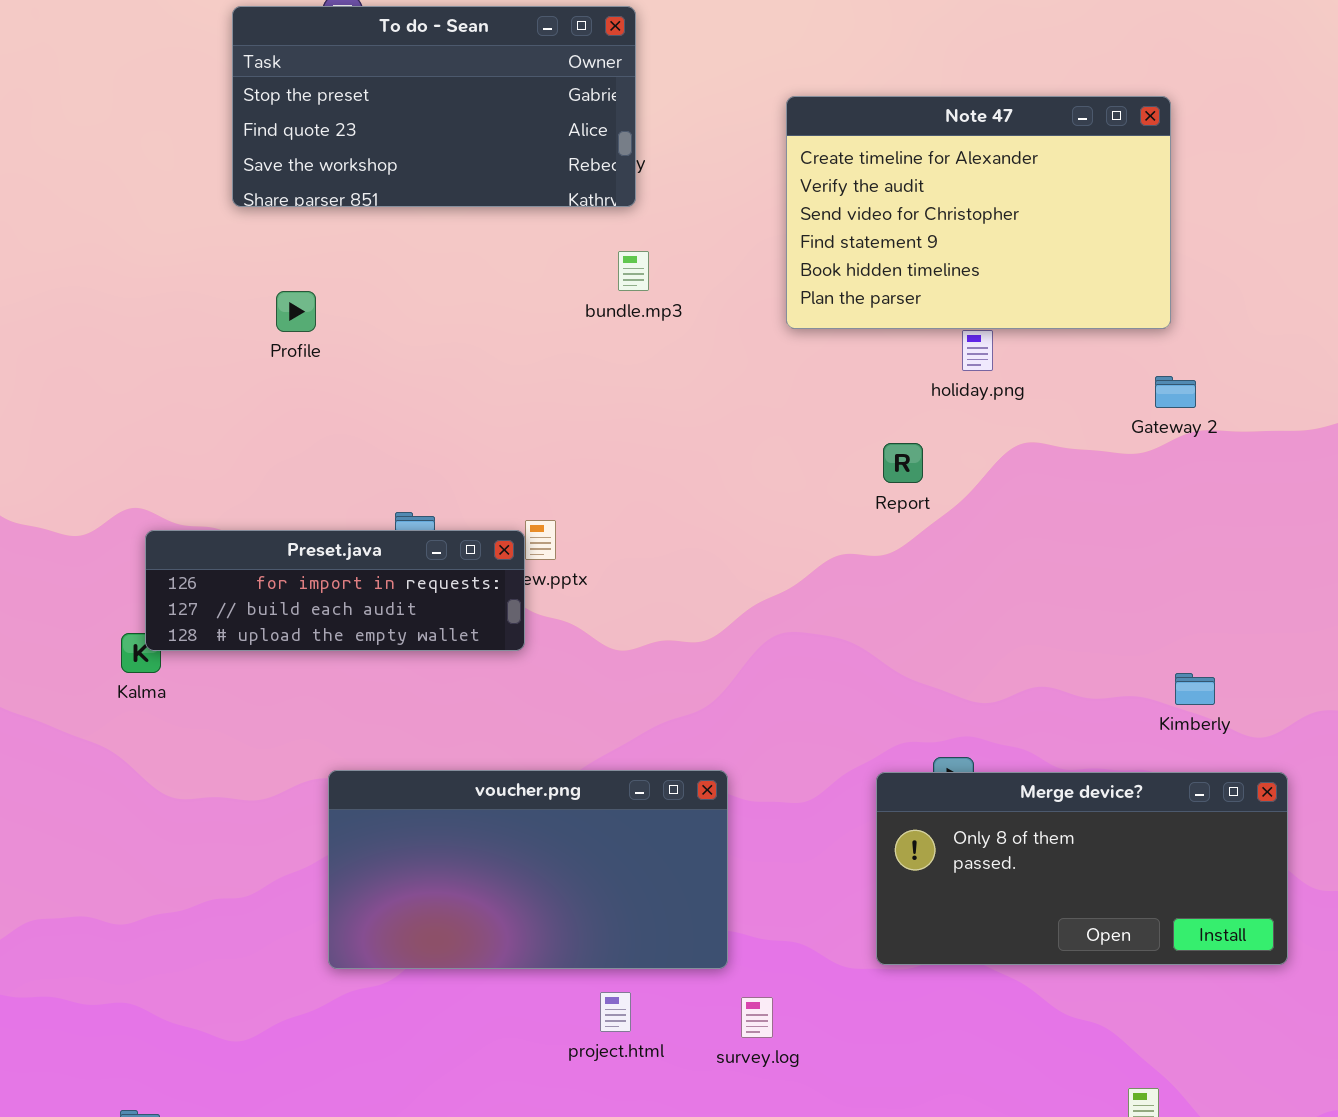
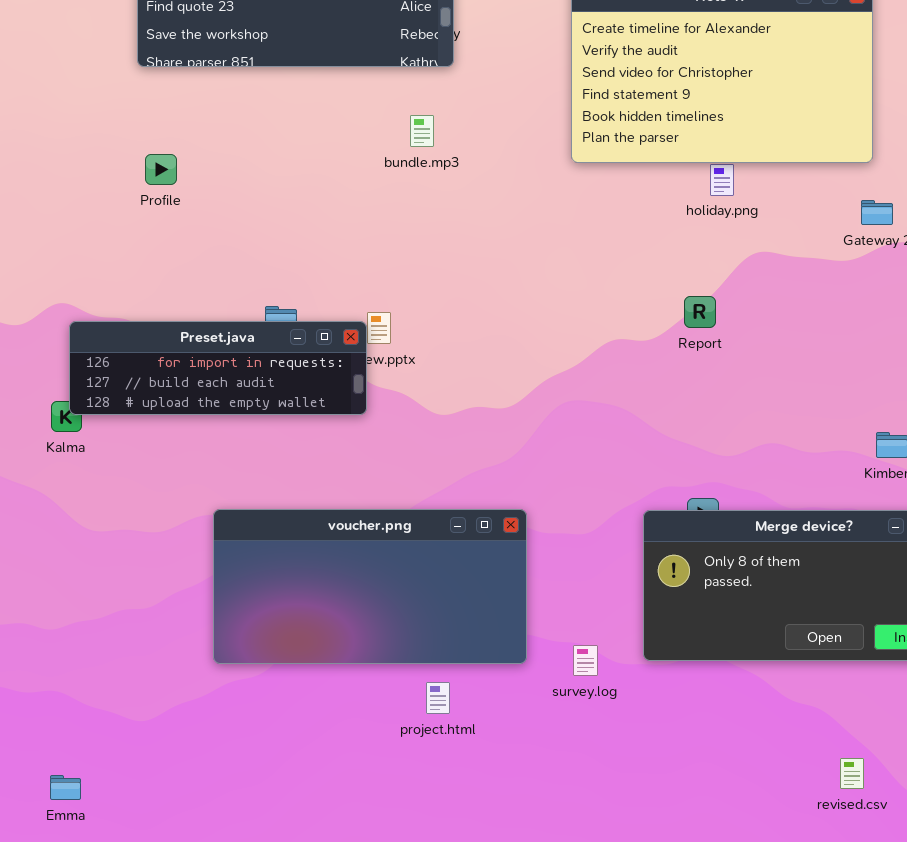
bundle.mp3: [618,251,649,291] -> [410,115,434,147], moved
Profile: [276,291,316,332] -> [145,154,177,185], moved
Report: [883,443,923,483] -> [684,296,716,328], moved
survey.log: [741,997,773,1038] -> [573,645,598,676], moved

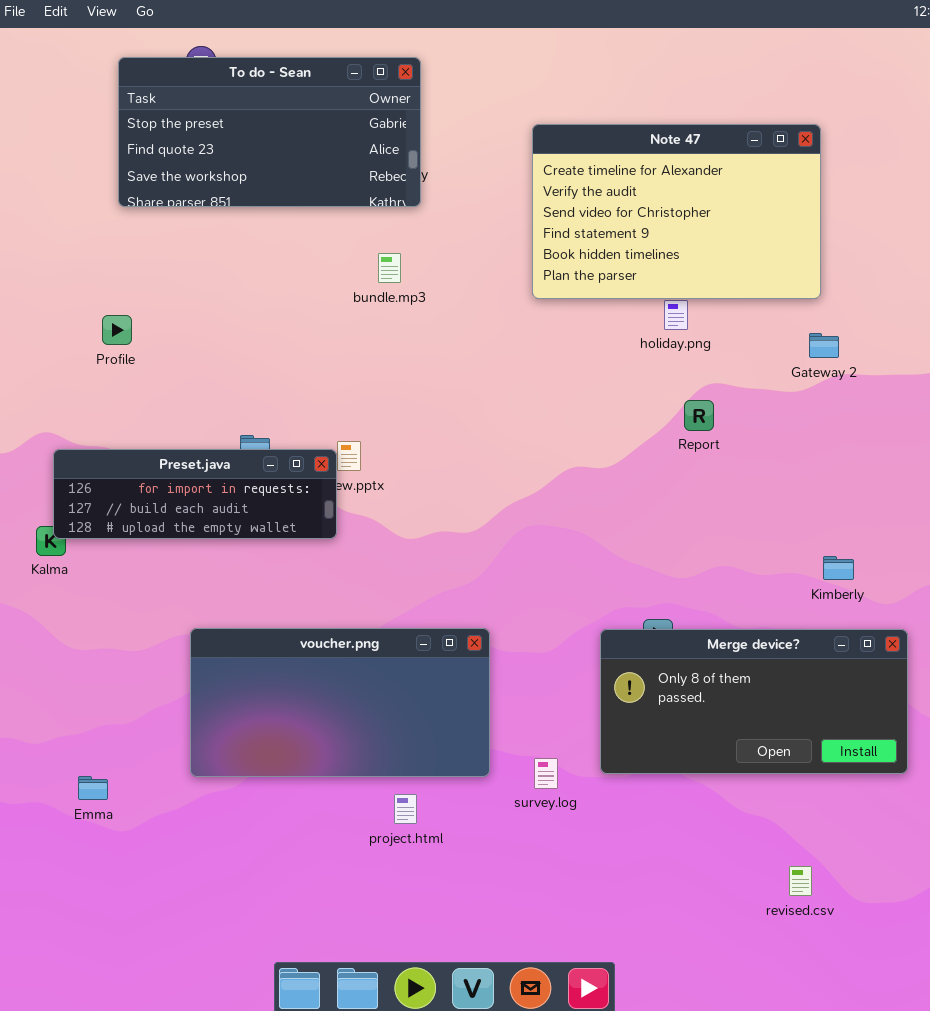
Profile: [145,154,177,185] -> [102,315,132,345], moved
Report: [684,296,716,328] -> [684,400,714,431], moved
Emma: [50,775,81,800] -> [78,776,108,800], moved

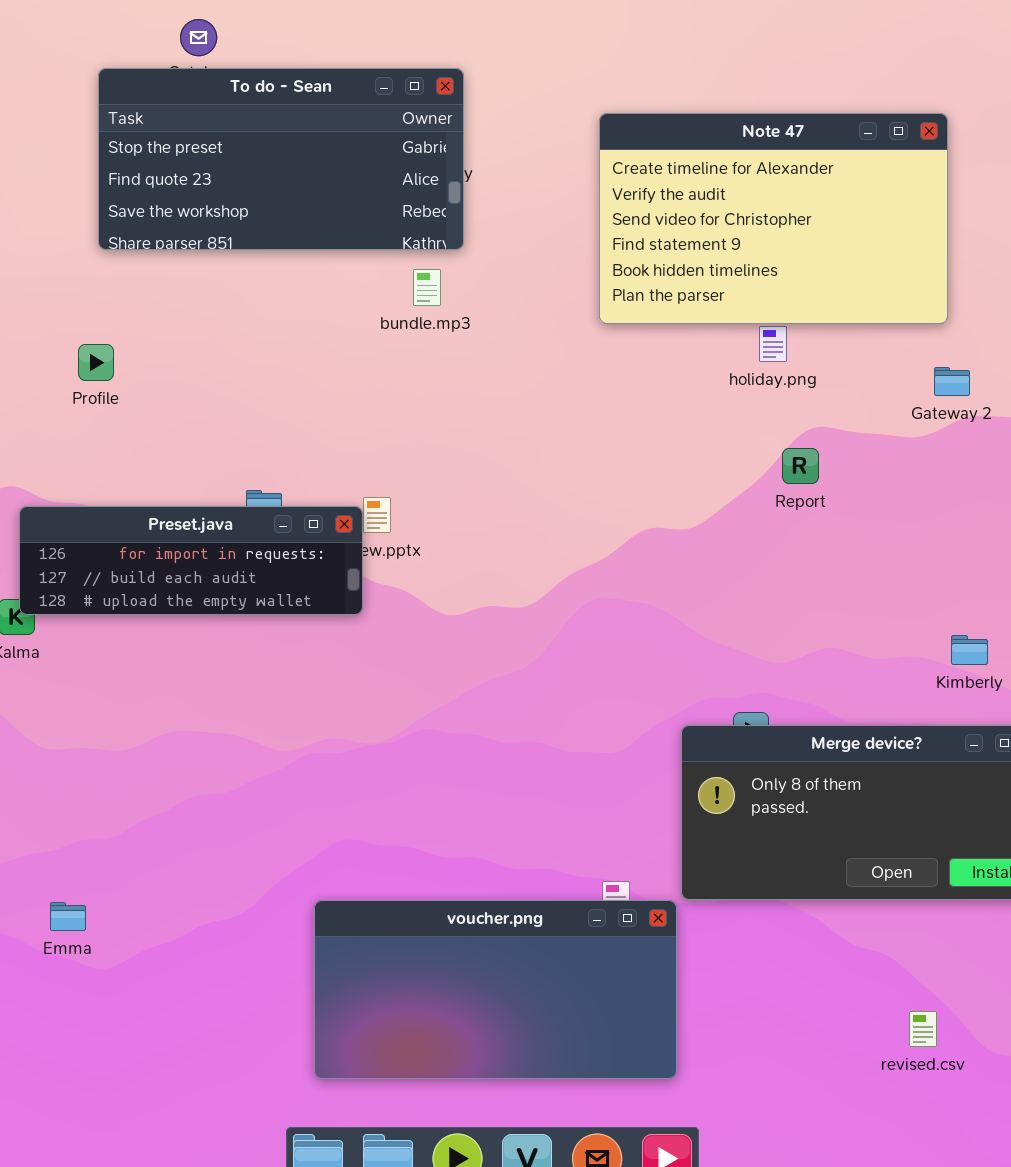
To do - Sean: [118,57,421,207] -> [98,68,464,250], moved
voucher.png: [190,628,490,777] -> [314,900,677,1079], moved

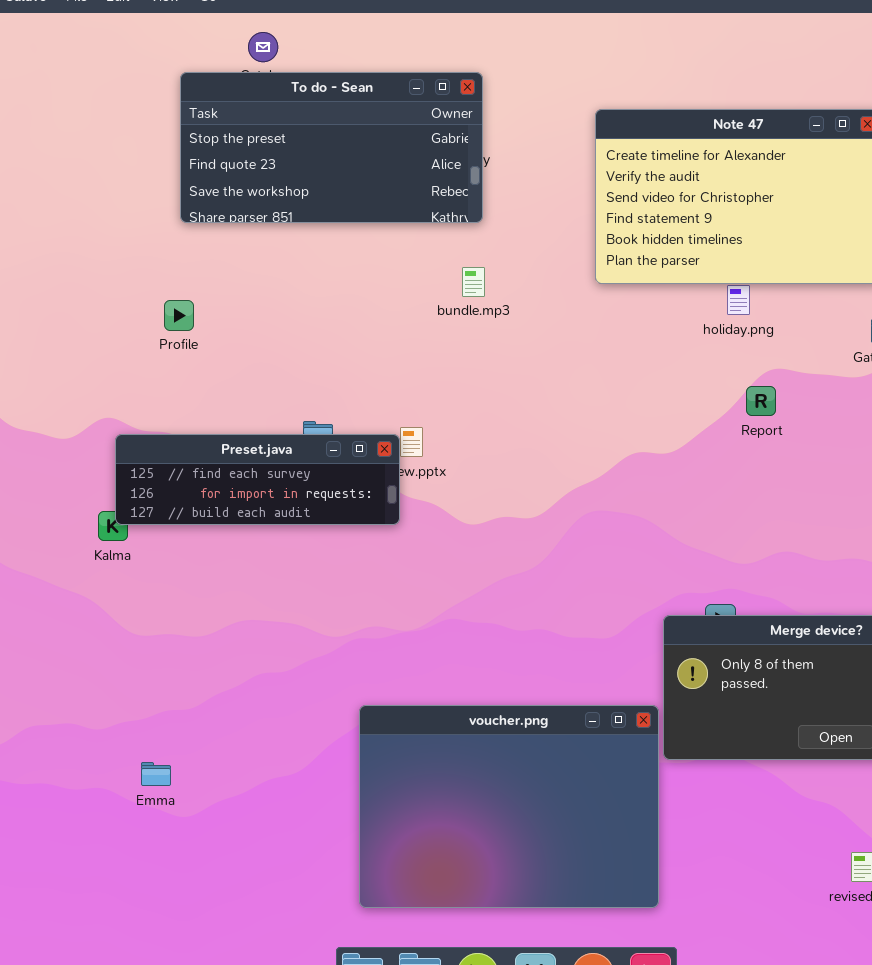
bundle.mp3: [413,269,441,306] -> [462,267,485,297], moved
Preset.java: [19,506,363,615] -> [115,434,400,525], scrolled up 1 row
voucher.png: [314,900,677,1079] -> [359,705,659,908], resized

